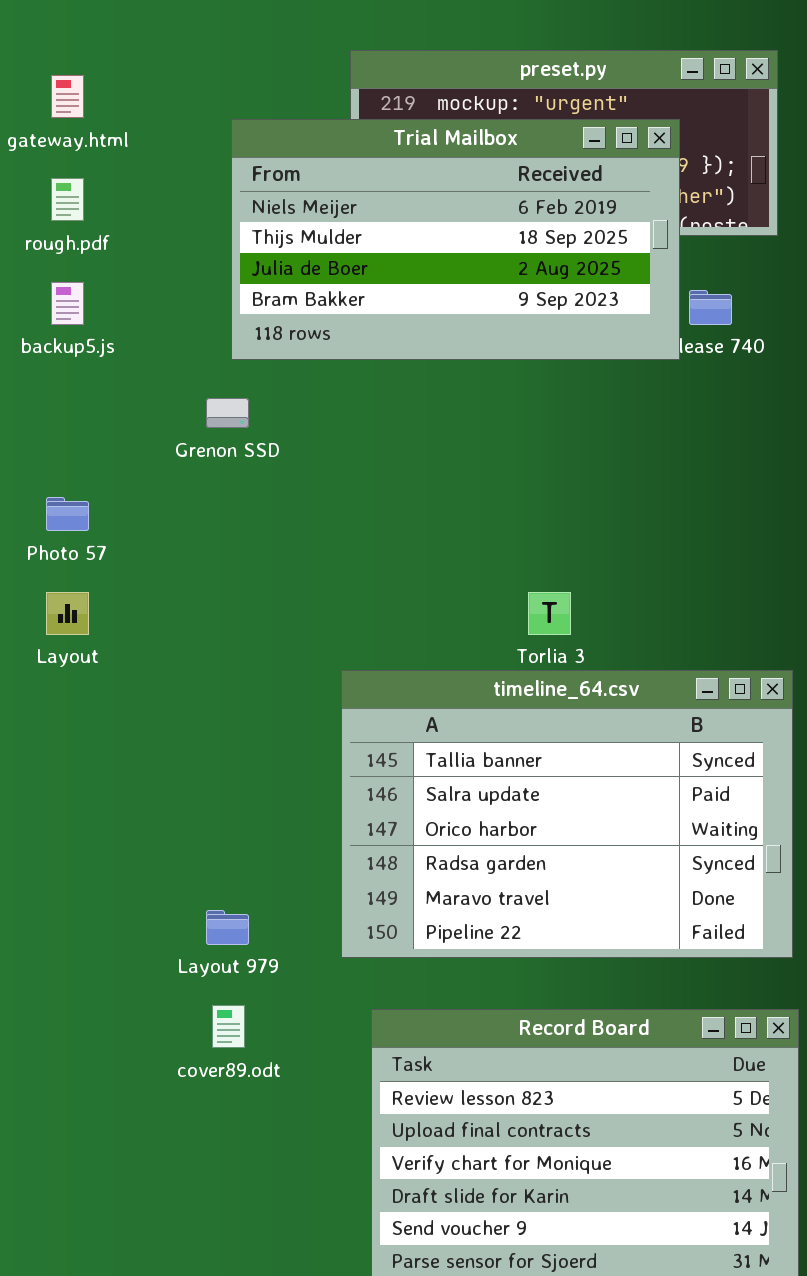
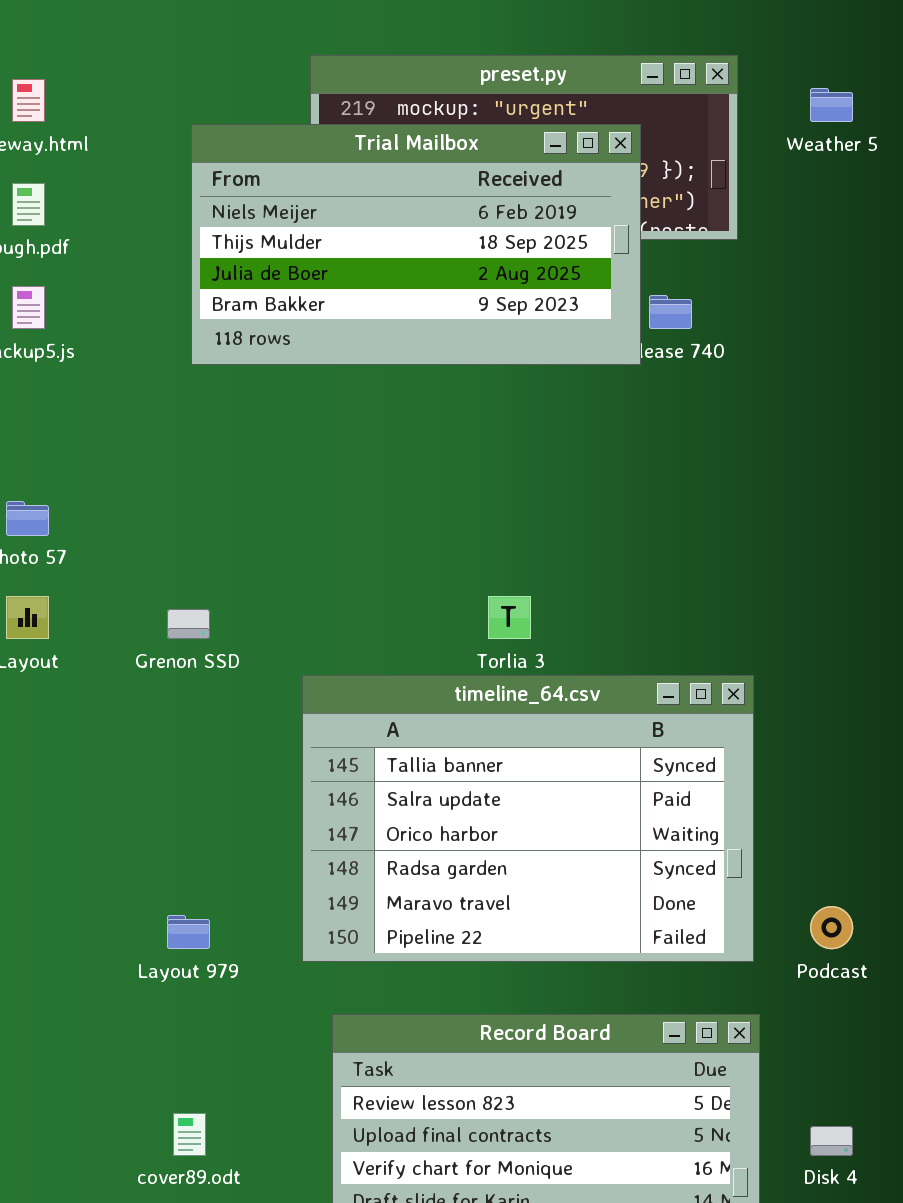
Grenon SSD: [206,398,249,428] -> [167,609,210,639], moved
cover89.odt: [212,1005,245,1048] -> [173,1113,206,1156], moved

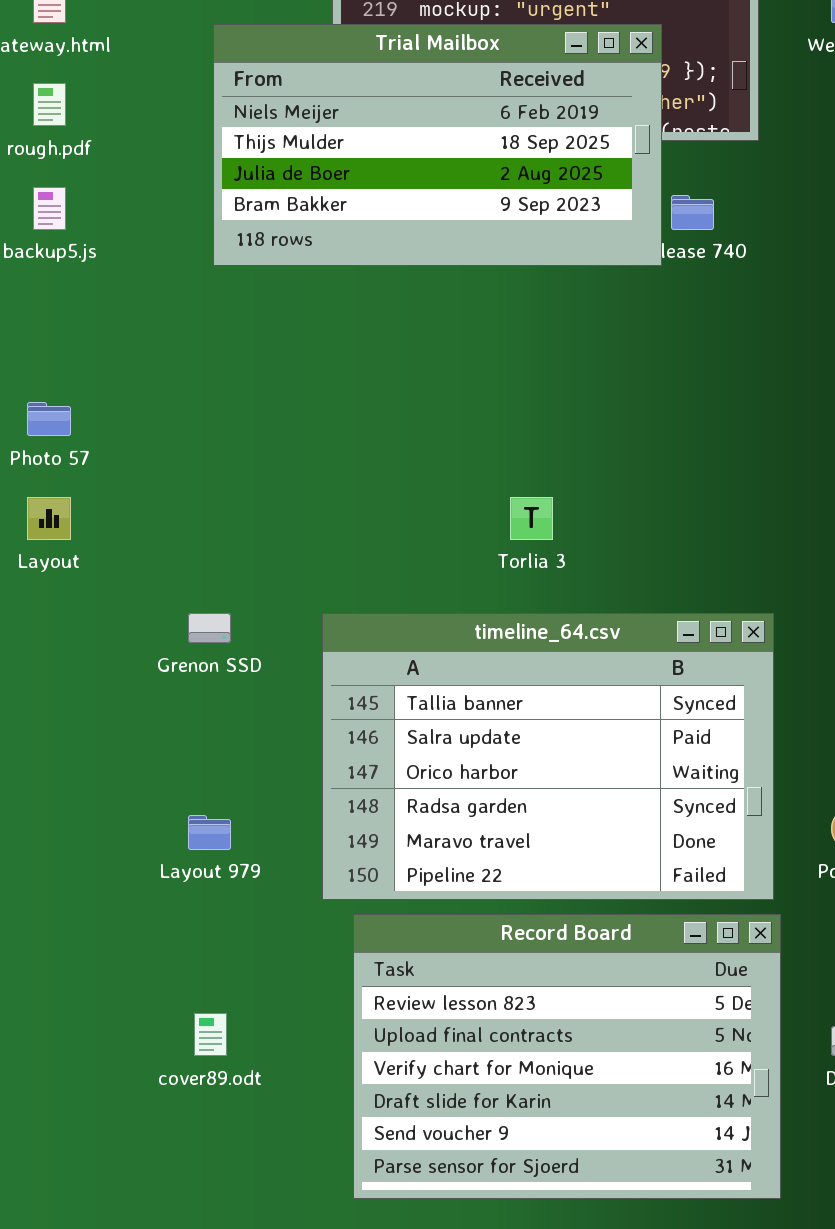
Grenon SSD: [167,609,210,639] -> [188,613,231,643], moved
timeline_64.csv: [302,675,754,962] -> [322,613,774,900], moved

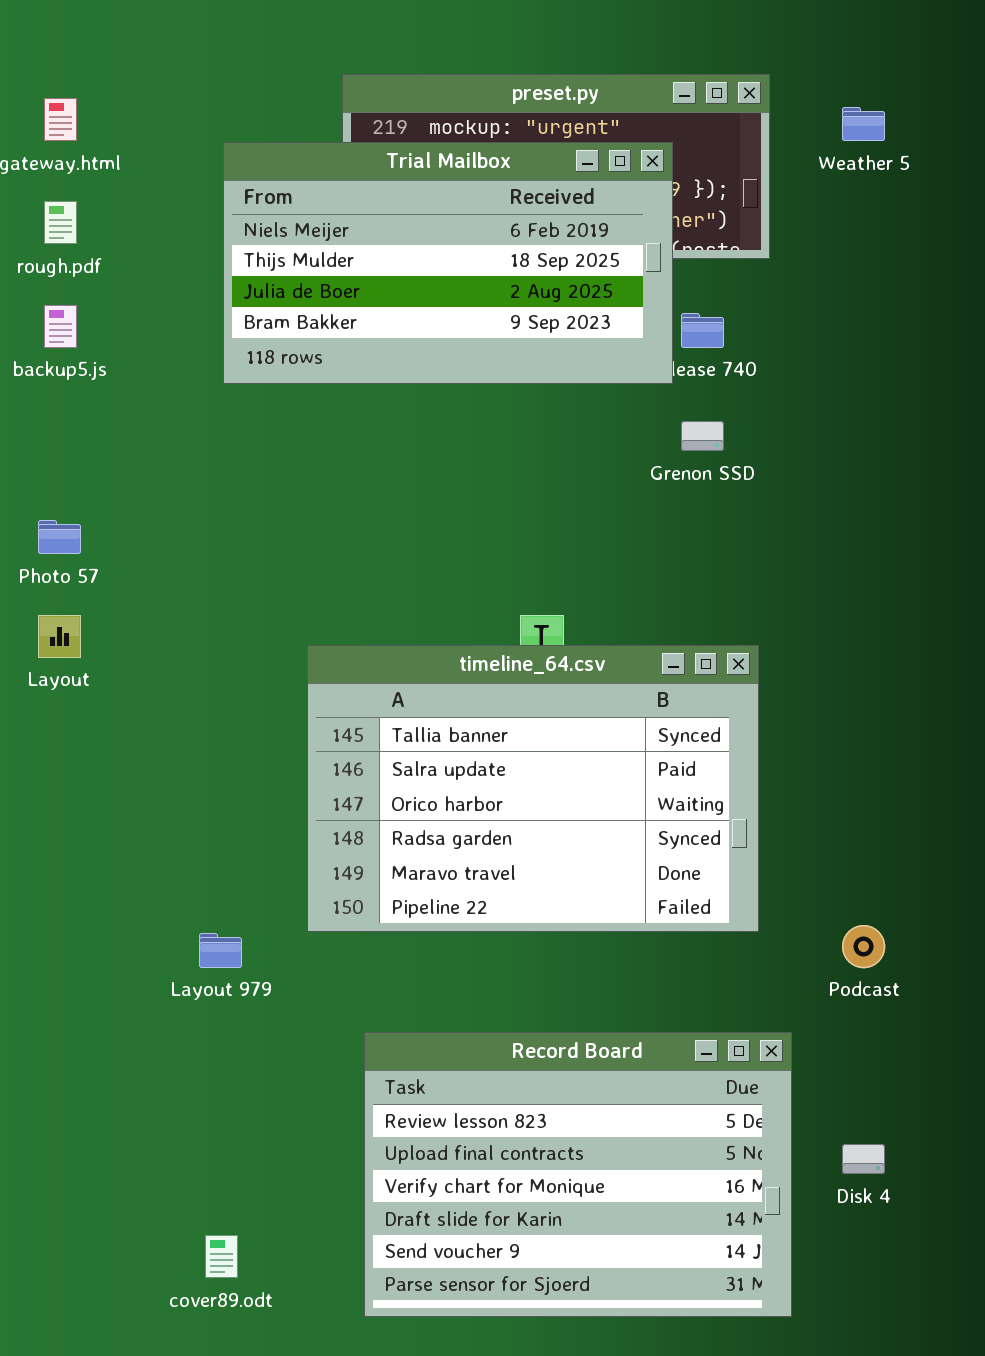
Grenon SSD: [188,613,231,643] -> [681,421,724,451], moved
timeline_64.csv: [322,613,774,900] -> [307,645,759,932], moved
cover89.odt: [194,1013,227,1056] -> [205,1235,238,1278], moved

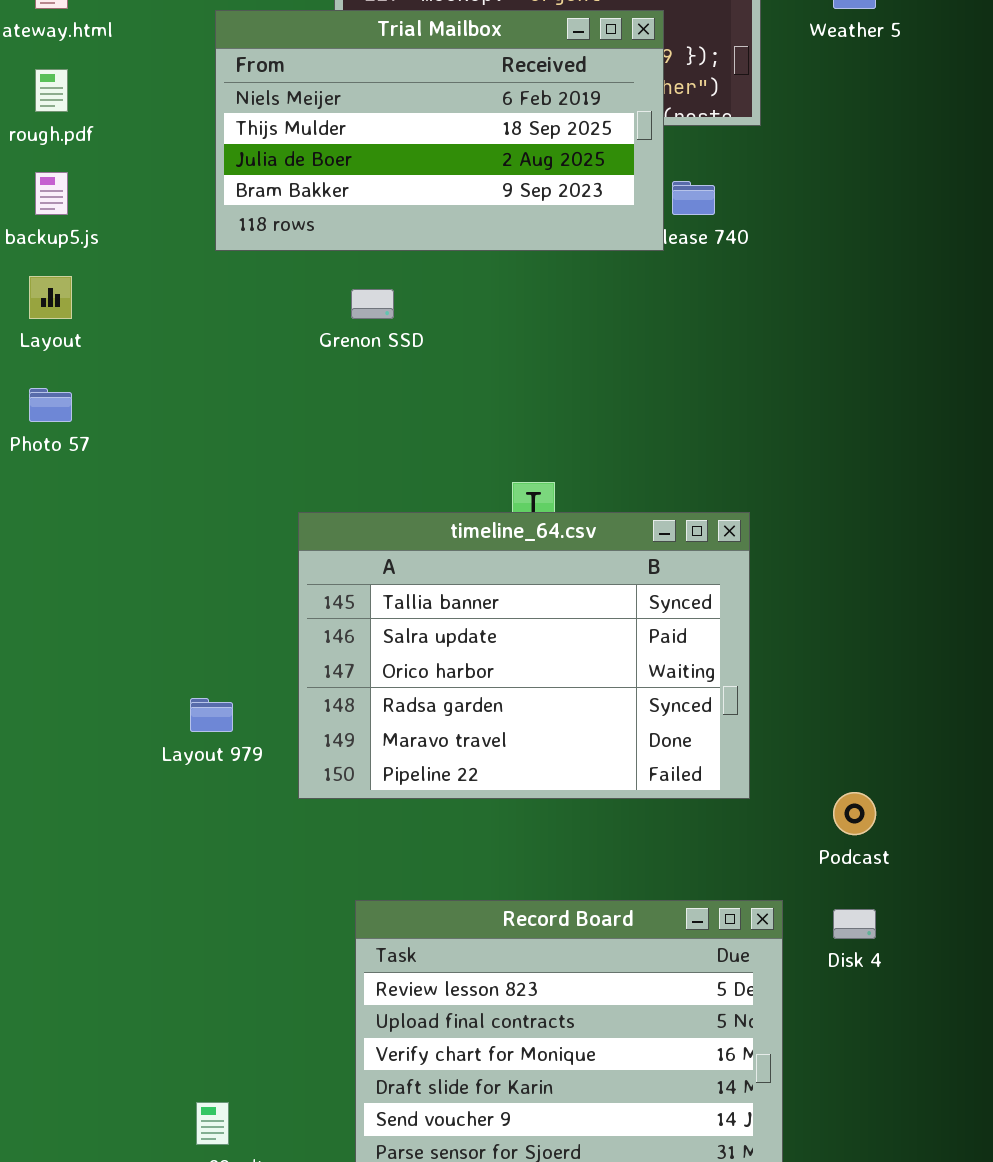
Grenon SSD: [681,421,724,451] -> [351,289,394,319], moved
Layout: [38,615,81,658] -> [29,276,72,319], moved
Layout 979: [199,933,242,968] -> [190,698,233,732], moved
Disk 4: [842,1144,885,1174] -> [833,909,876,939], moved

